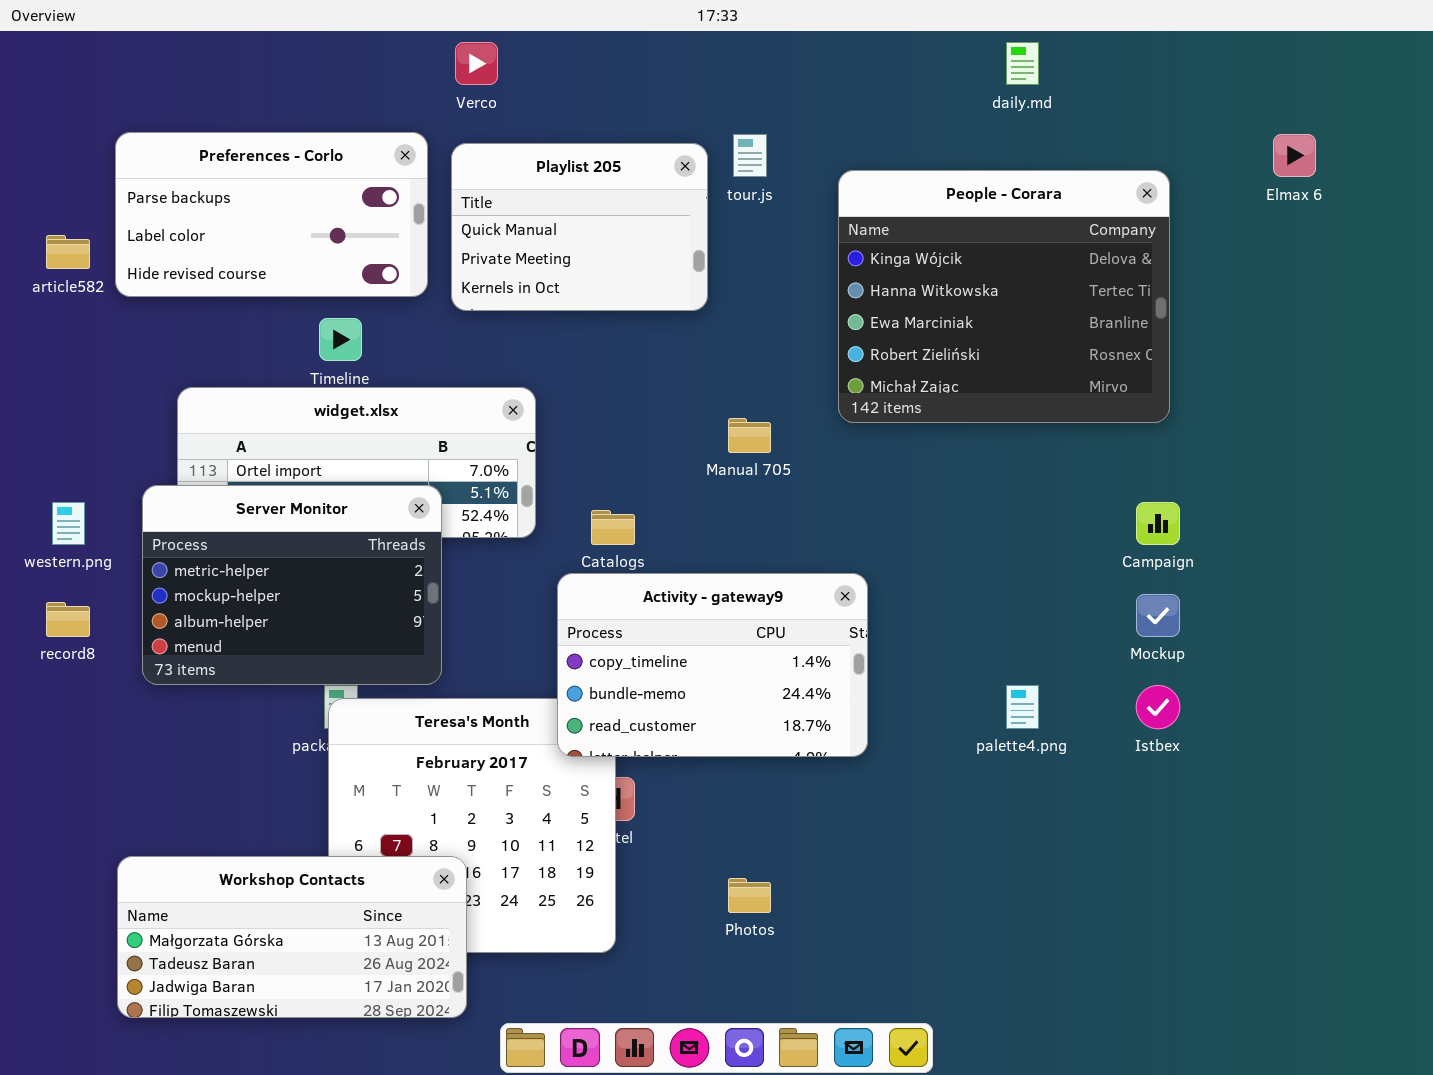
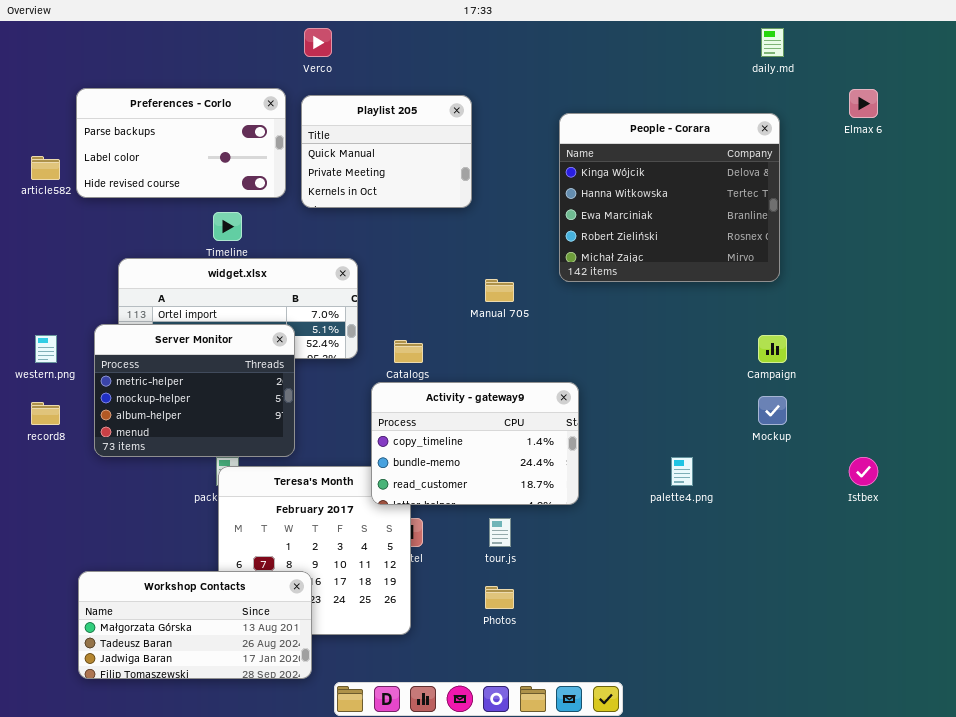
daily.md: [1006,42,1039,85] -> [761,28,784,57], moved
tour.js: [733,134,767,177] -> [489,518,511,547], moved
Istbex: [1136,685,1180,729] -> [849,457,878,486], moved

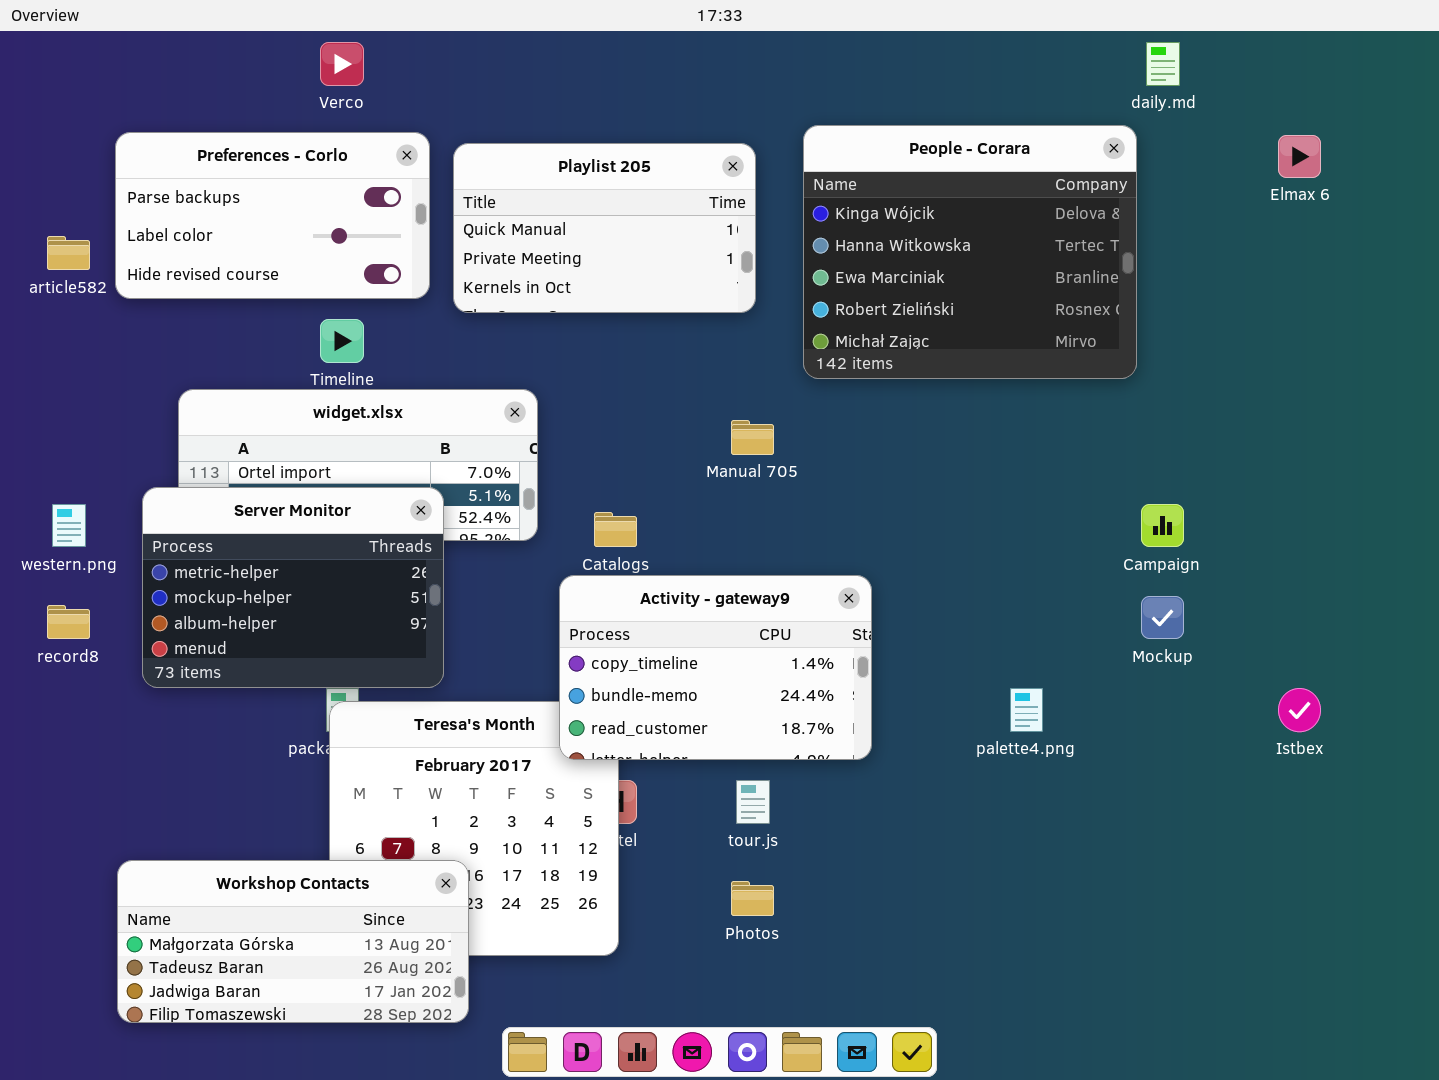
Verco: [304,28,332,57] -> [320,42,364,86], moved
Playlist 205: [301,95,472,208] -> [453,143,756,313], resized
People - Corara: [559,113,780,282] -> [803,125,1137,379], moved

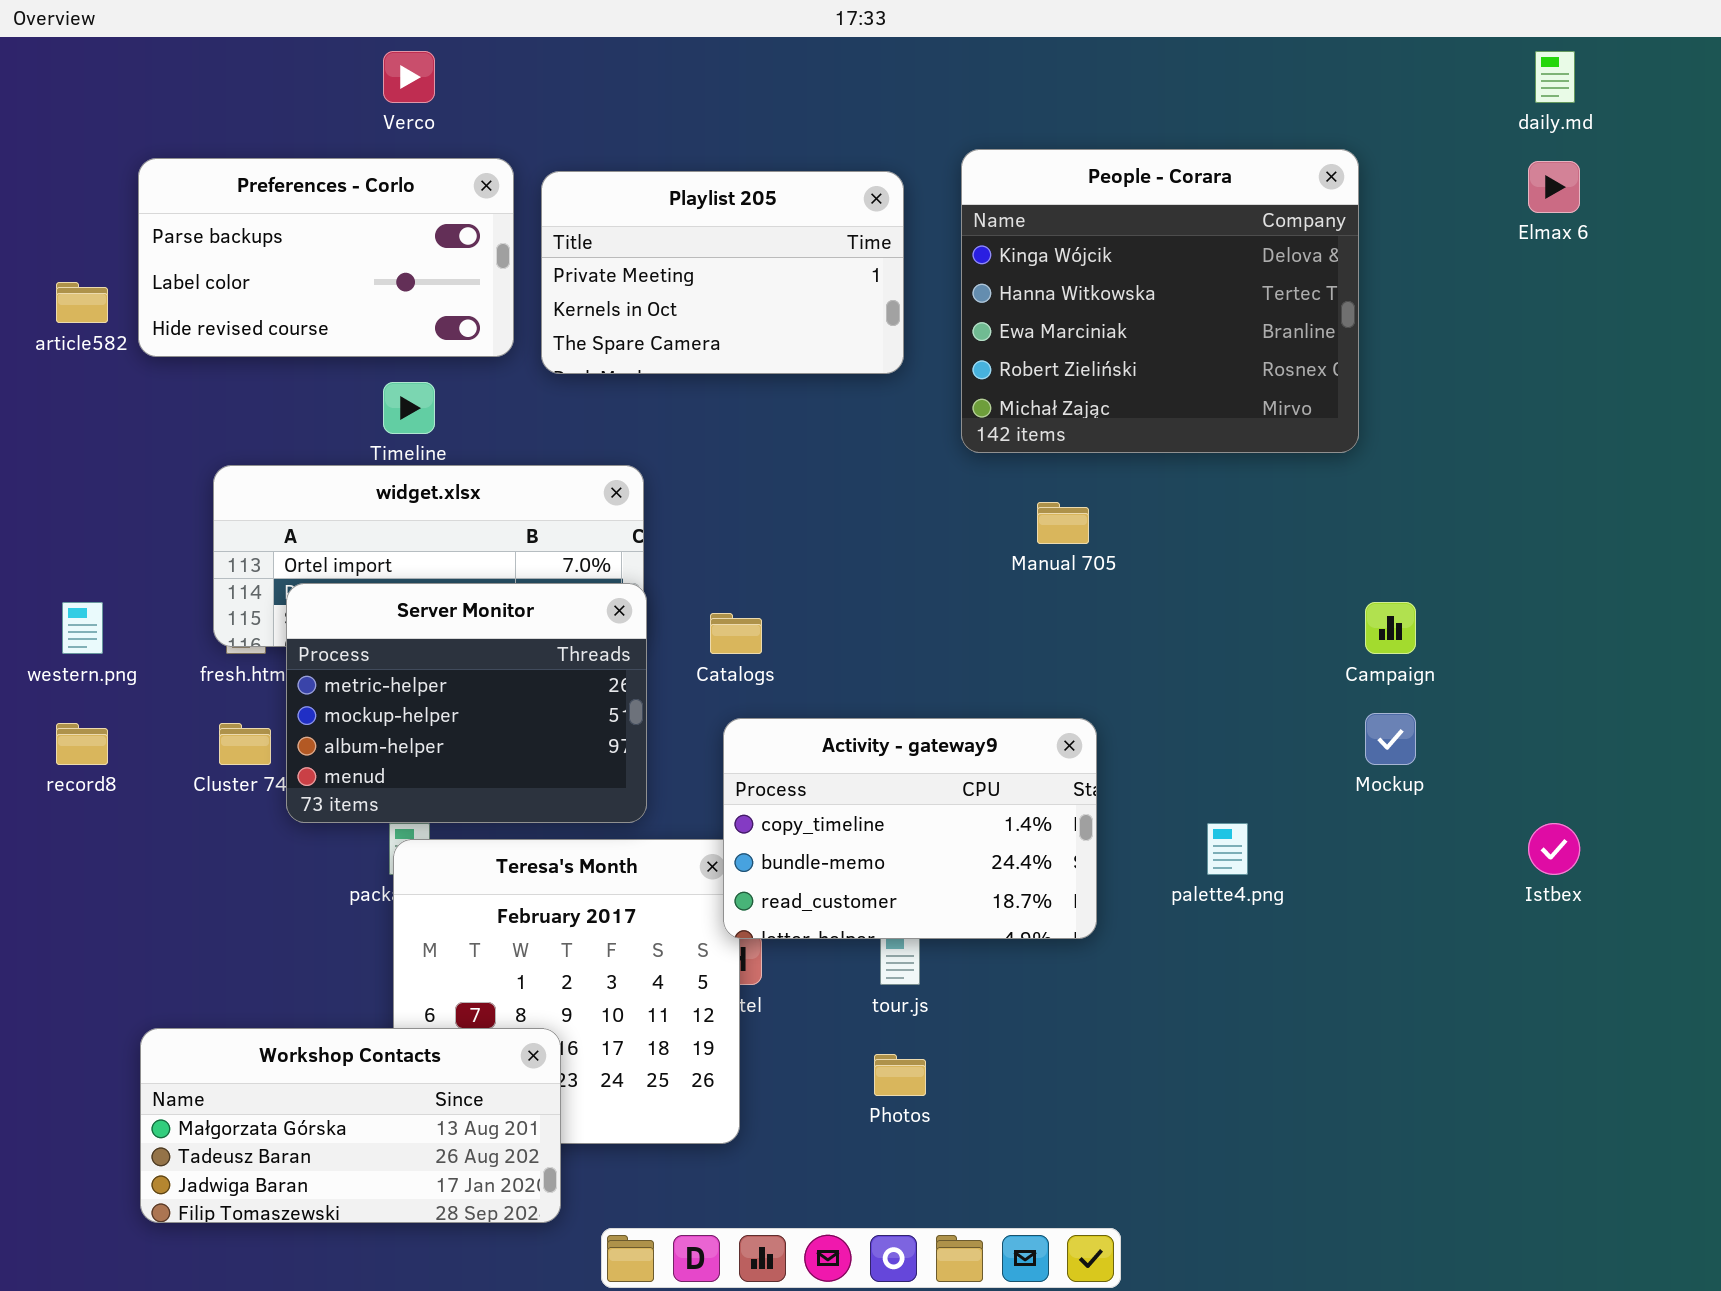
daily.md: [1146,42,1180,86] -> [1535,51,1575,103], moved
Playlist 205: [453,143,756,313] -> [541,171,904,374], scrolled down 1 row
Manual 705: [731,420,774,455] -> [1037,502,1089,544], moved
Server Monitor: [142,487,444,688] -> [286,583,647,823], moved
Activity - gateway9: [559,575,872,760] -> [723,718,1097,939], moved

